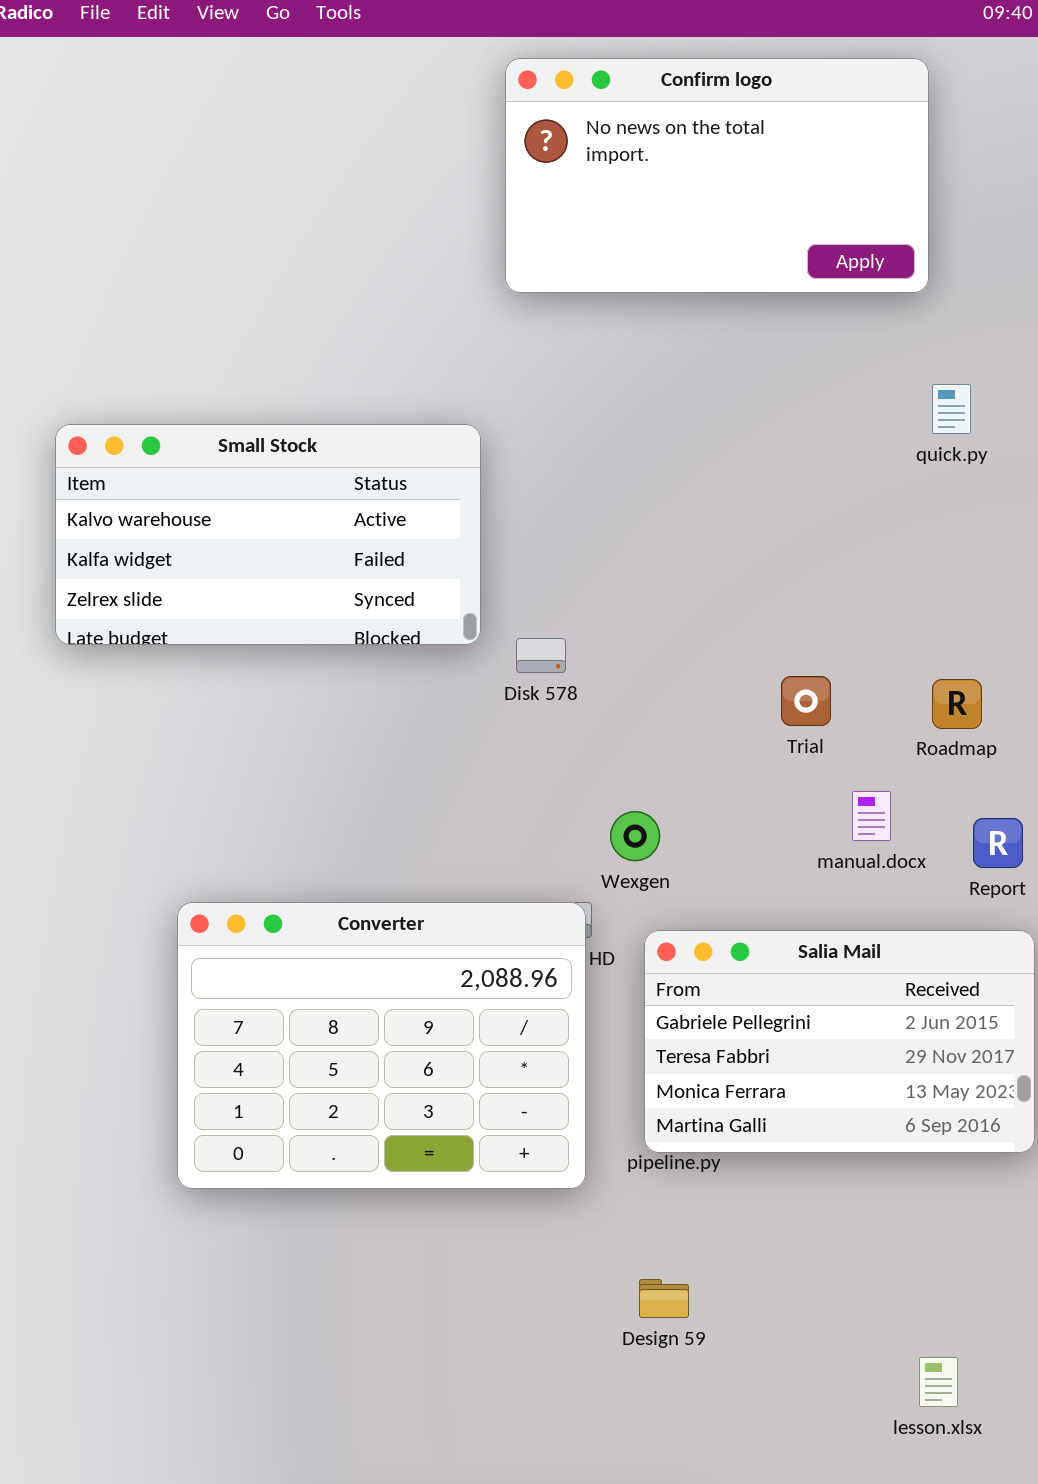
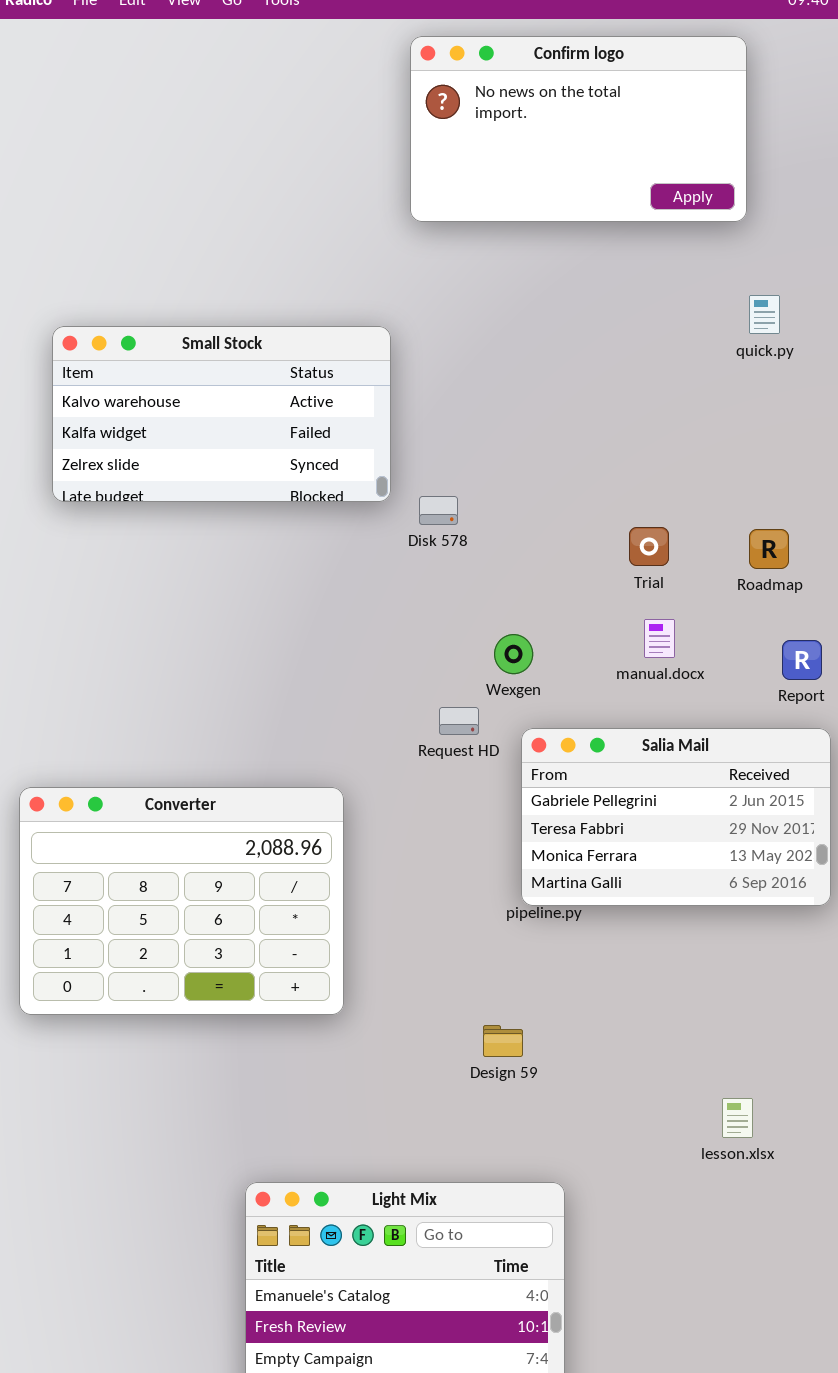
manual.docx: [852,791,891,841] -> [644,619,675,658], moved
Converter: [177,902,586,1189] -> [19,787,344,1015], moved
Design 59: [639,1279,689,1318] -> [483,1025,523,1057], moved
lesson.xlsx: [919,1357,958,1407] -> [722,1098,753,1138], moved

